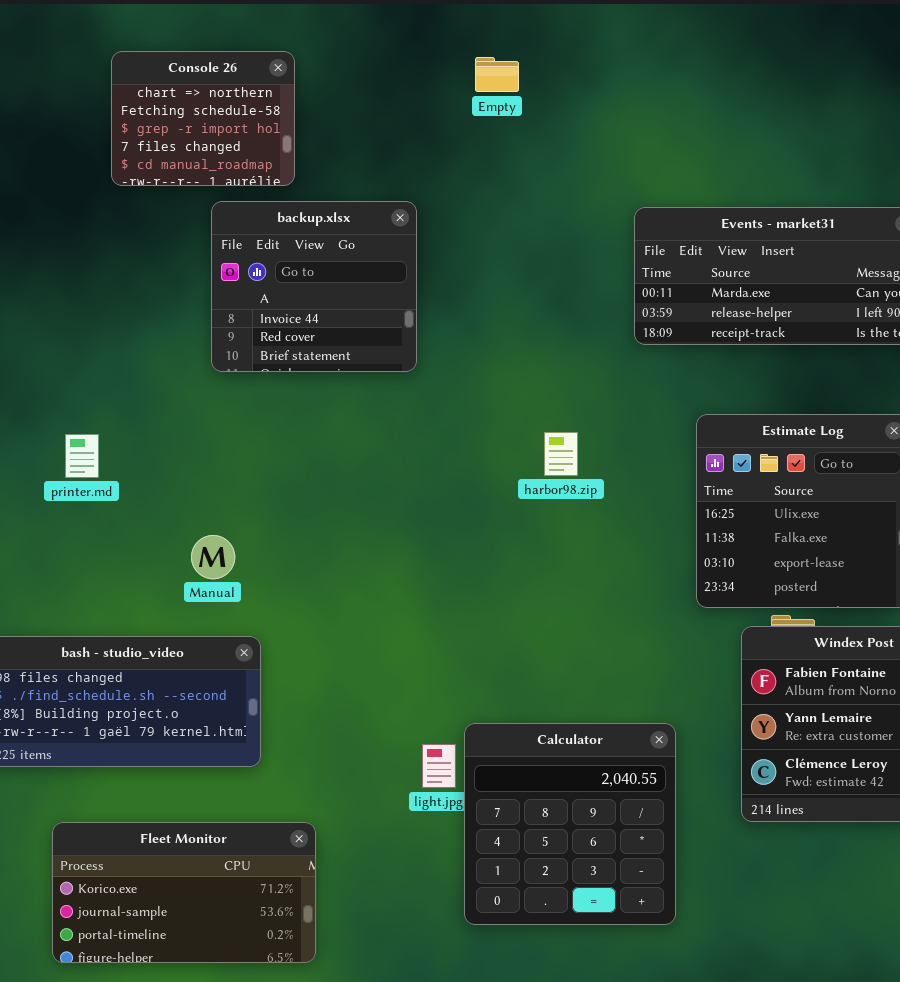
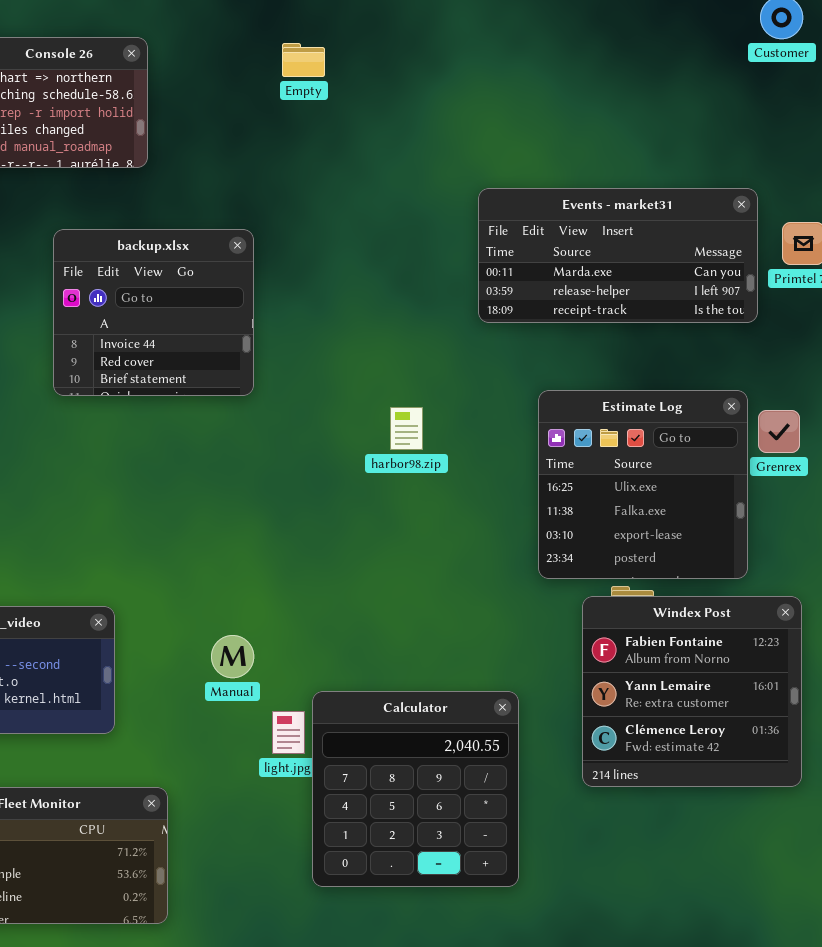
Empty: [475,57,519,92] -> [282,43,325,77], moved
backup.xlsx: [211,201,417,372] -> [53,229,254,396], moved
Manual: [191,535,235,579] -> [211,635,254,678], moved

